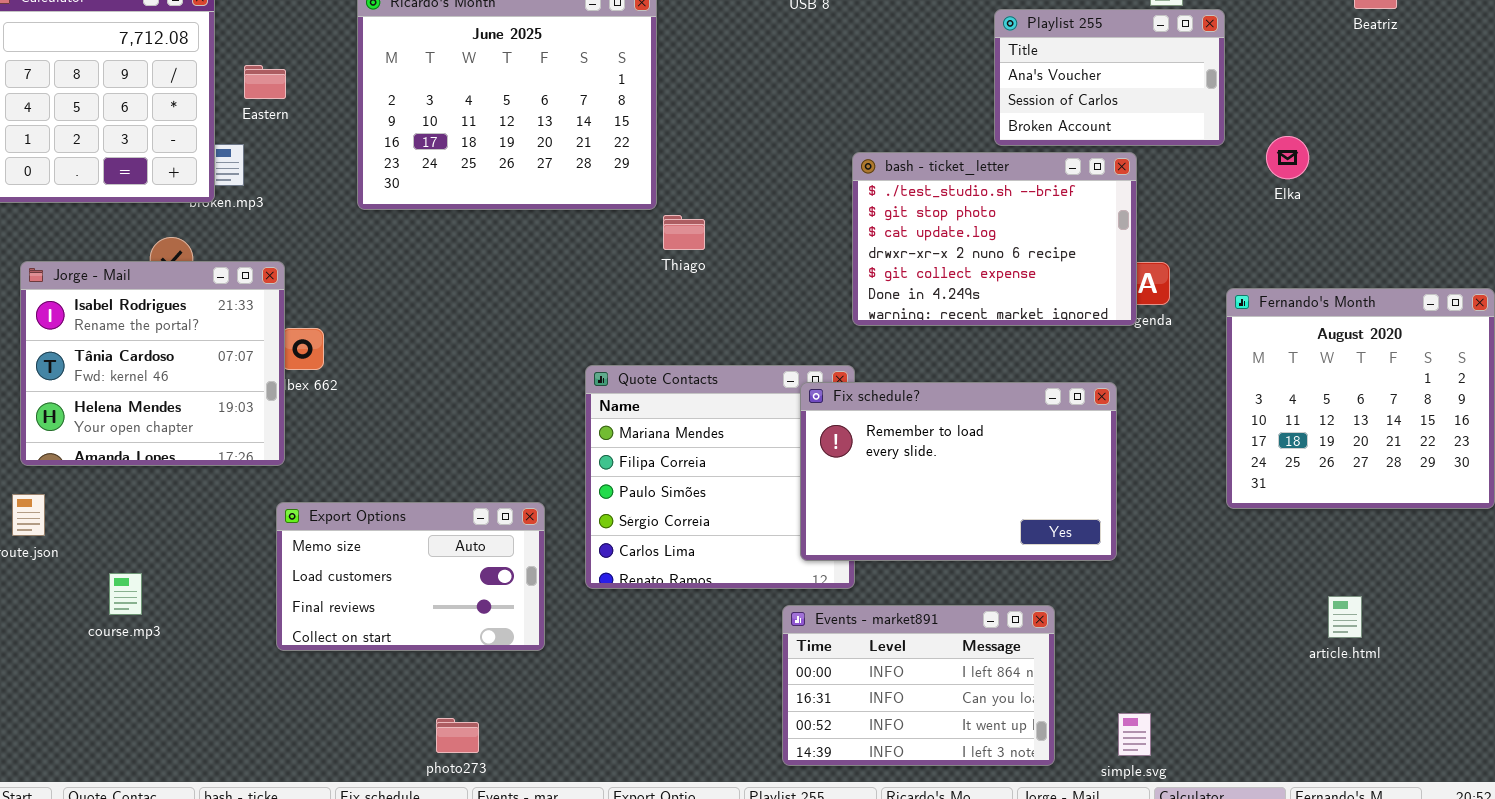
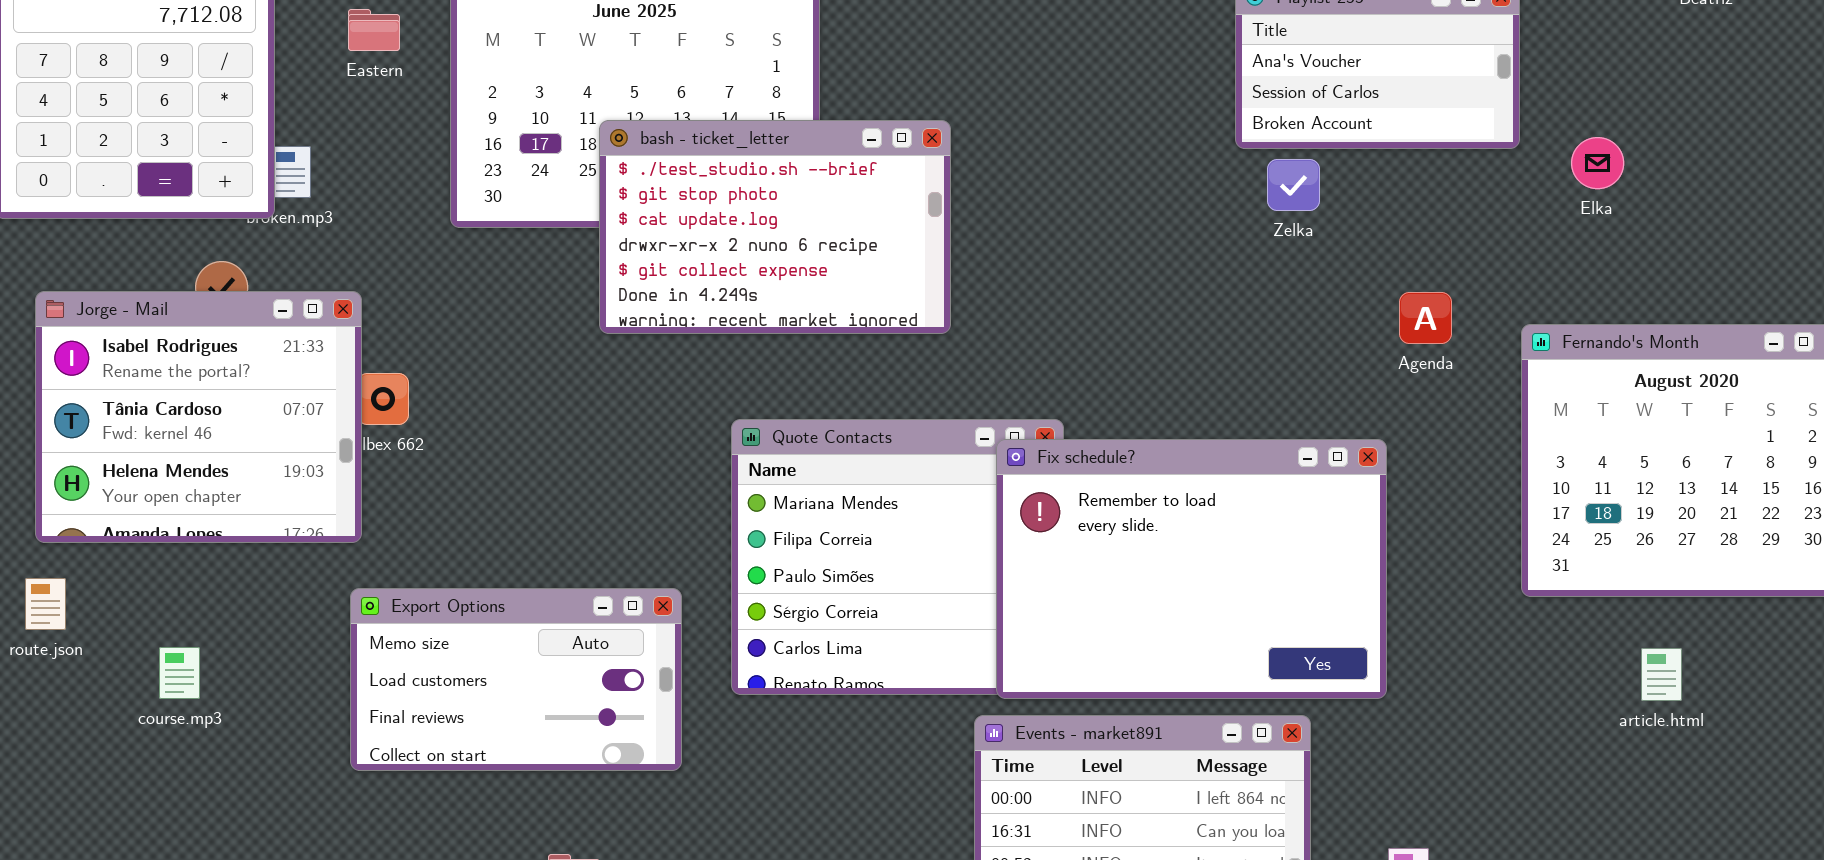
Eastern: [244,65,286,99] -> [348,9,400,51], moved
bash - ticket_letter: [852,152,1137,326] -> [599,120,951,334], moved
Fix schedule?: [800,382,1117,561] -> [996,439,1387,699], resized
course.mp3: [109,573,142,615] -> [159,647,200,699], moved
article.html: [1328,596,1362,638] -> [1641,648,1682,701], moved

